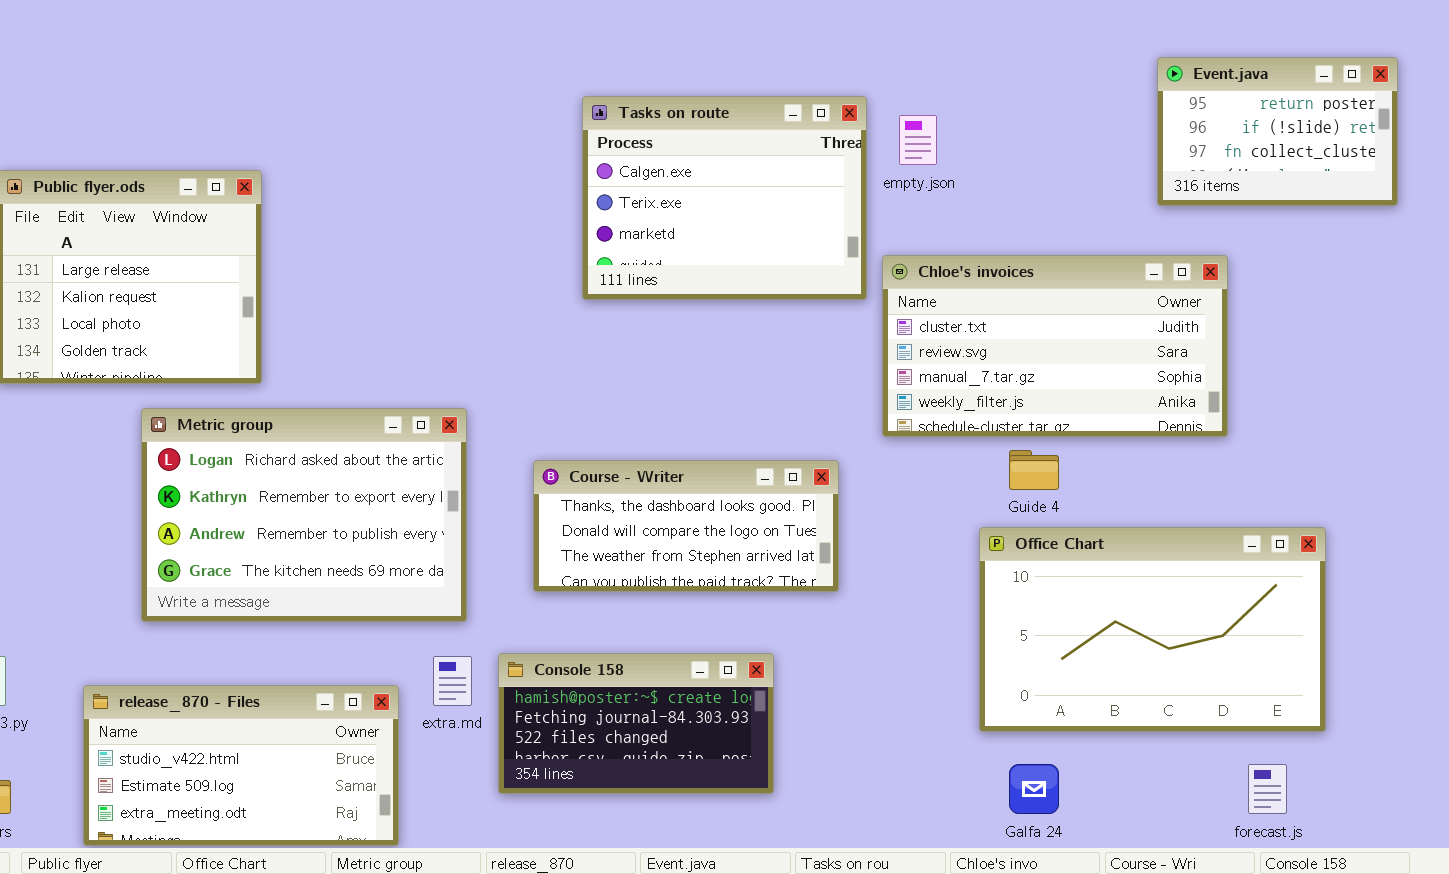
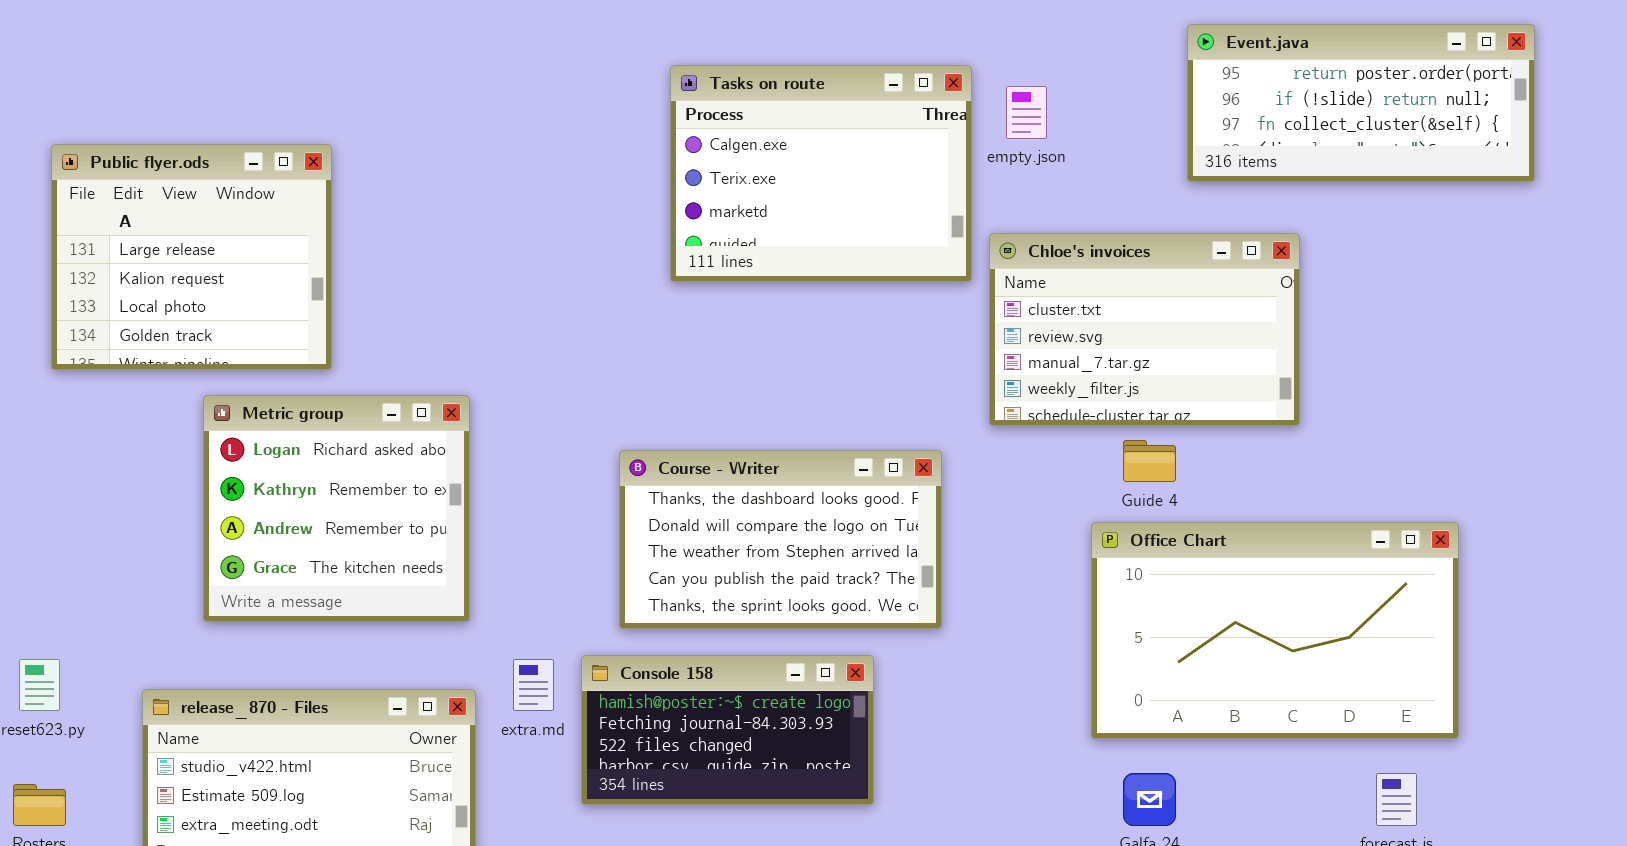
Event.java: [1157,57,1398,206] -> [1187,24,1535,182], resized
Chloe's invoices: [882,255,1228,437] -> [989,233,1300,426], resized
Metric group: [141,408,467,622] -> [203,395,470,622], resized
Course - Writer: [533,460,839,592] -> [619,450,942,629], resized

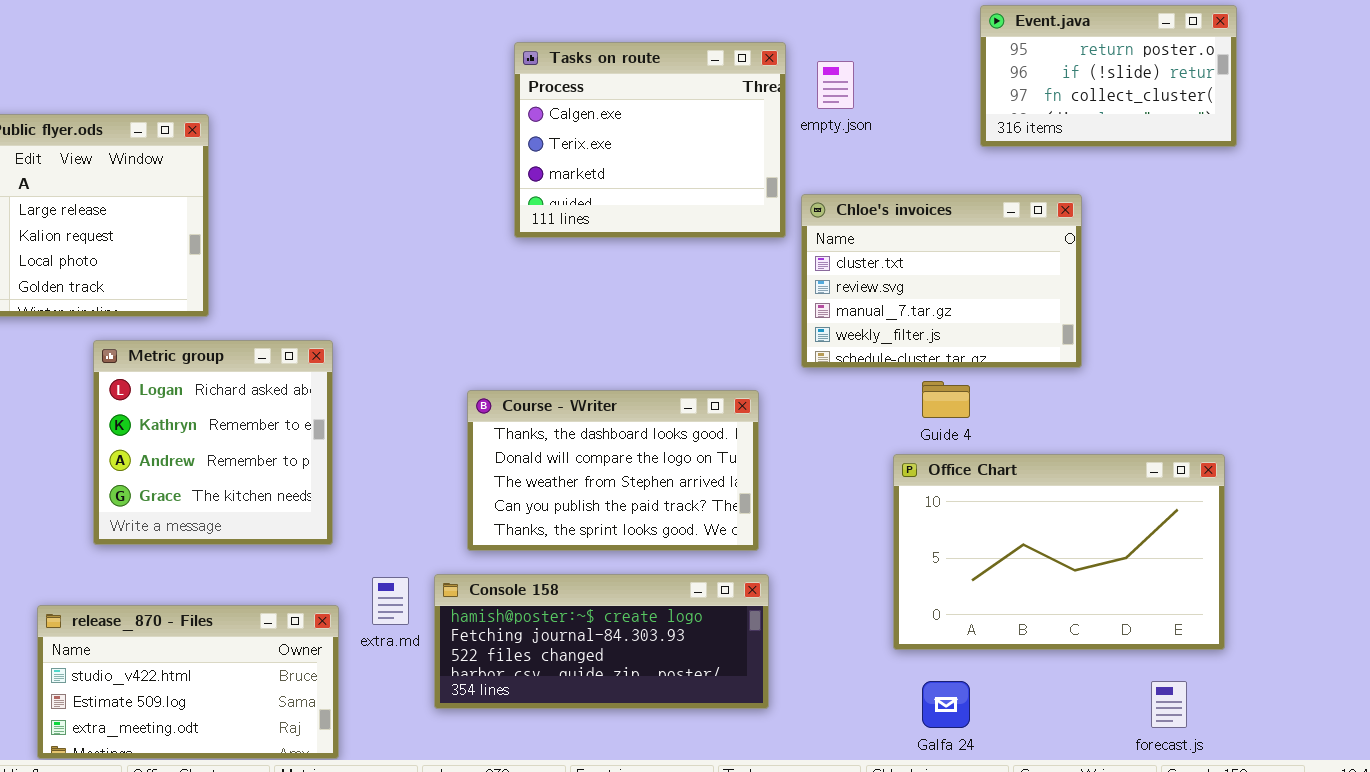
Event.java: [1187,24,1535,182] -> [980,5,1237,147], resized
Console 158: [581,655,874,805] -> [434,574,769,709], resized

